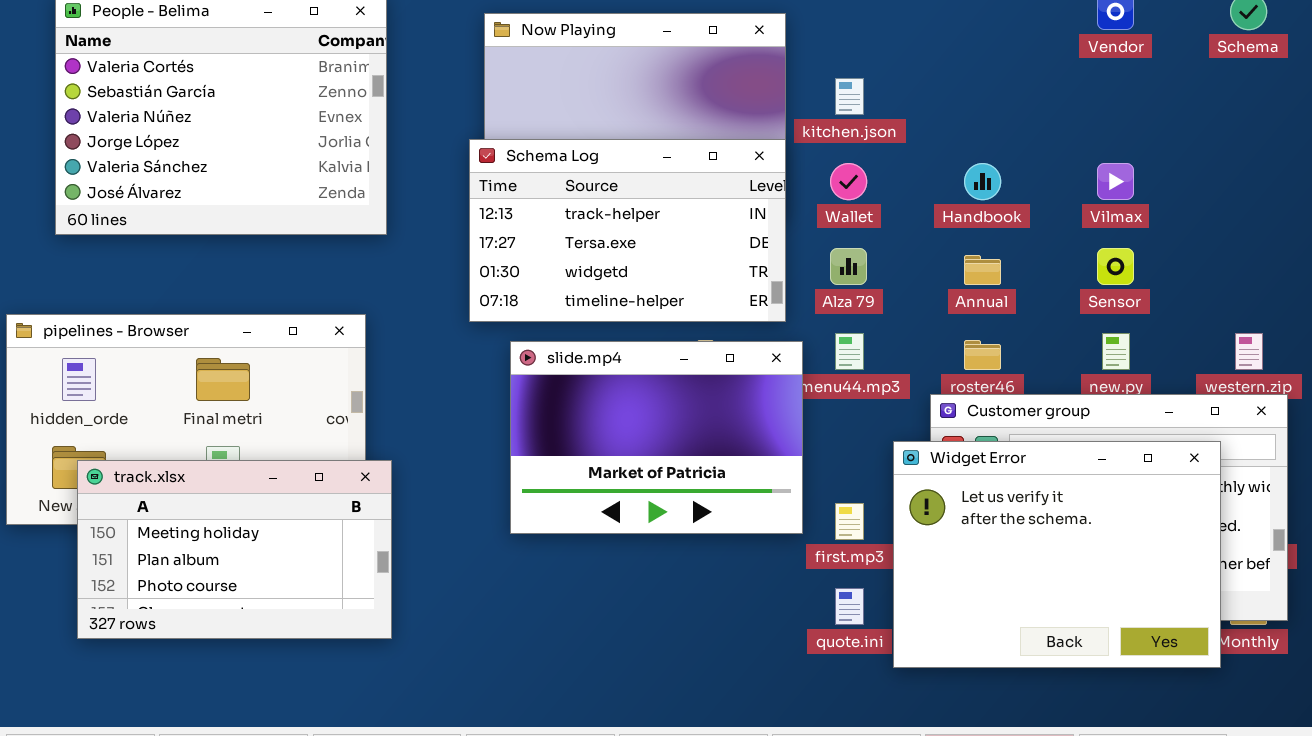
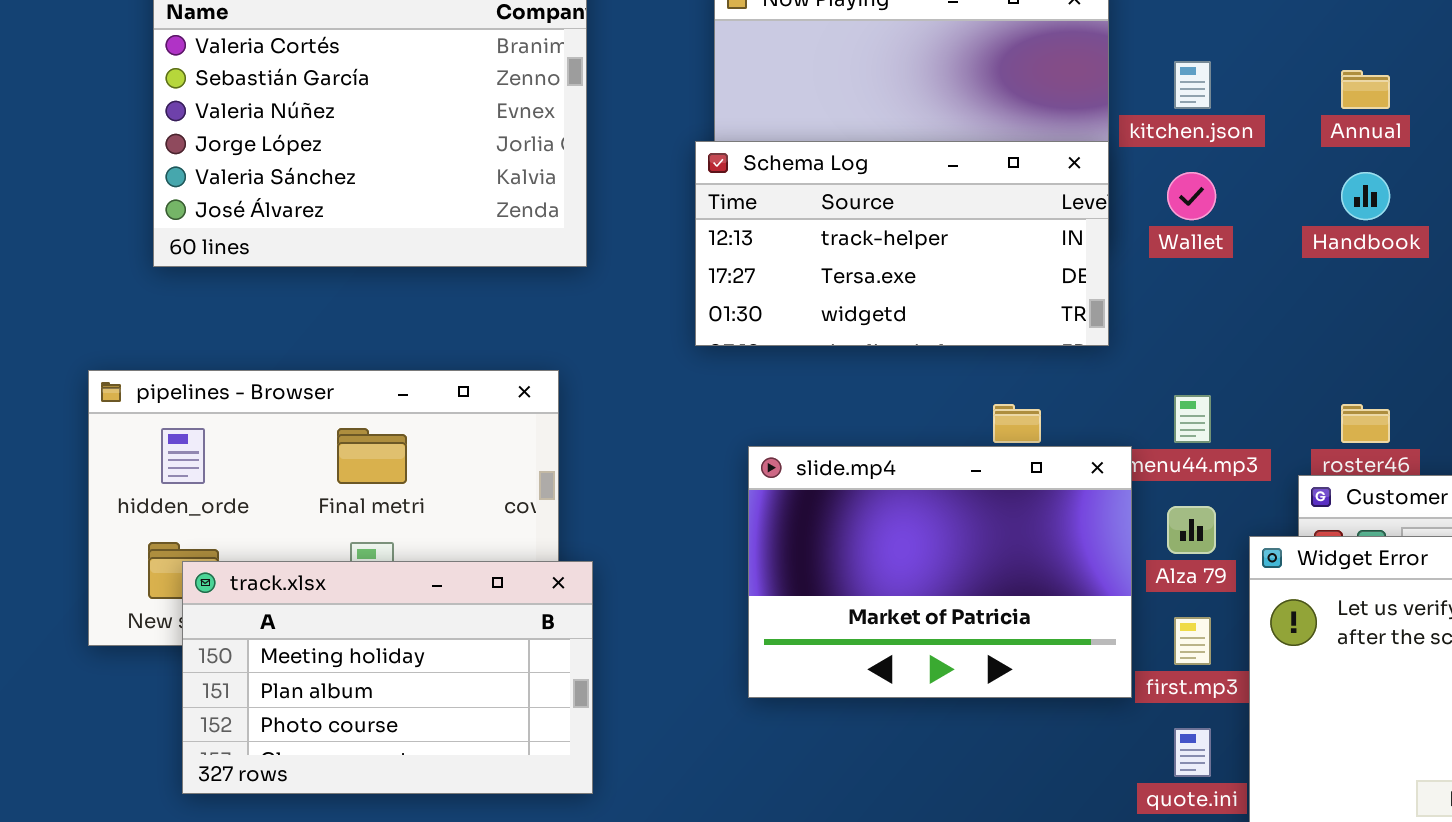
Schema Log: [469,139,786,322] -> [695,141,1109,346], resized
Alza 79: [830,248,867,285] -> [1167,506,1216,554], moved
Annual: [964,255,1001,285] -> [1341,70,1390,109], moved
slide.mp4: [510,341,803,534] -> [748,446,1132,698], moved

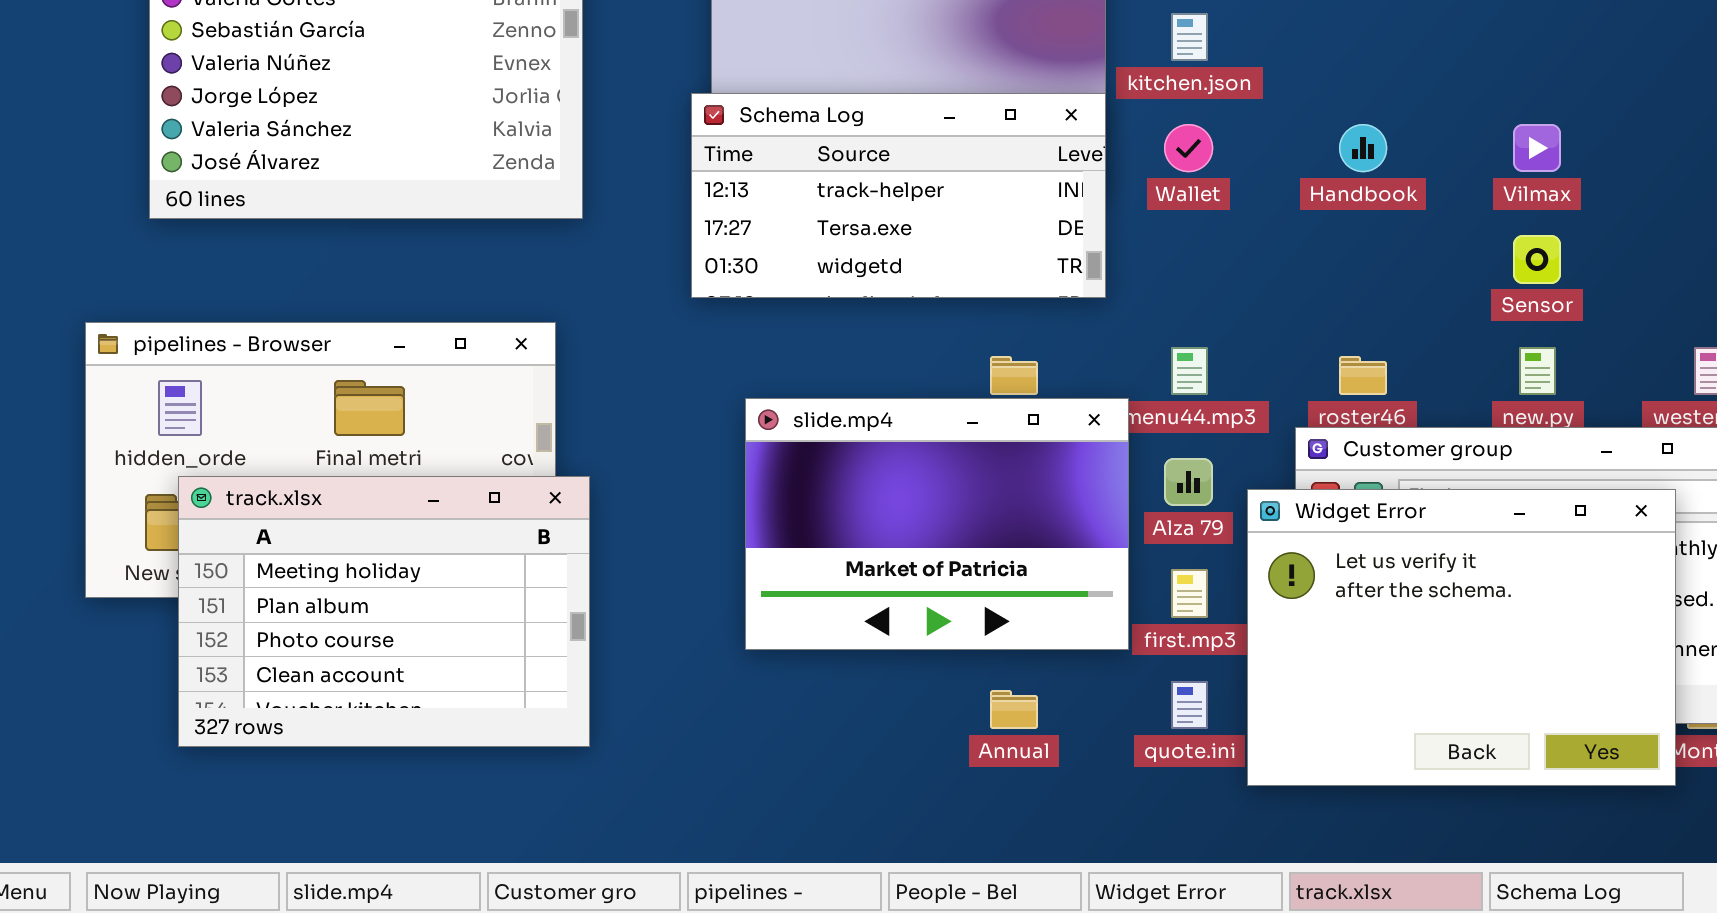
Annual: [1341,70,1390,109] -> [990,690,1038,729], moved
track.xlsx: [182,561,593,794] -> [178,476,590,747], resized

